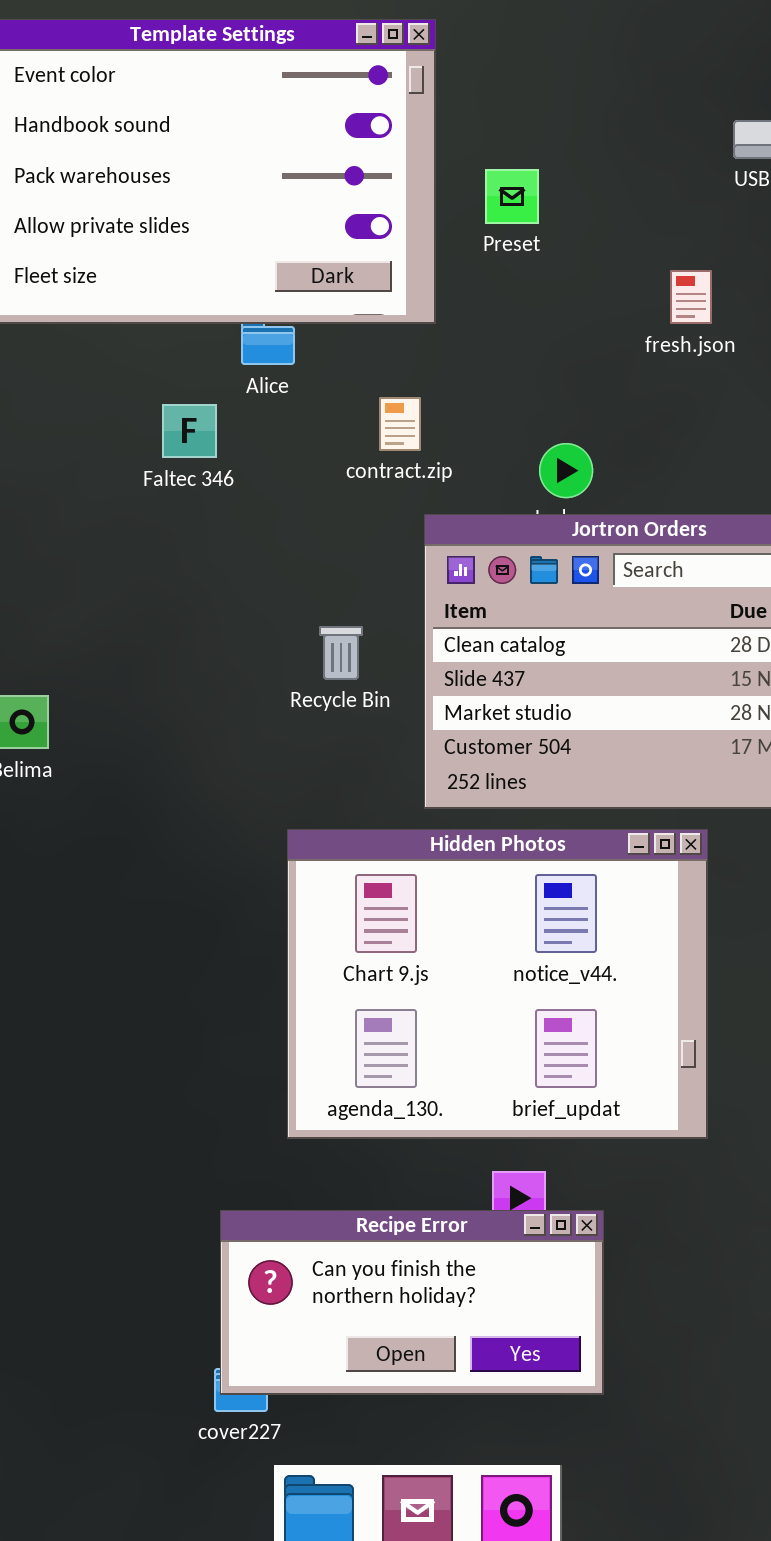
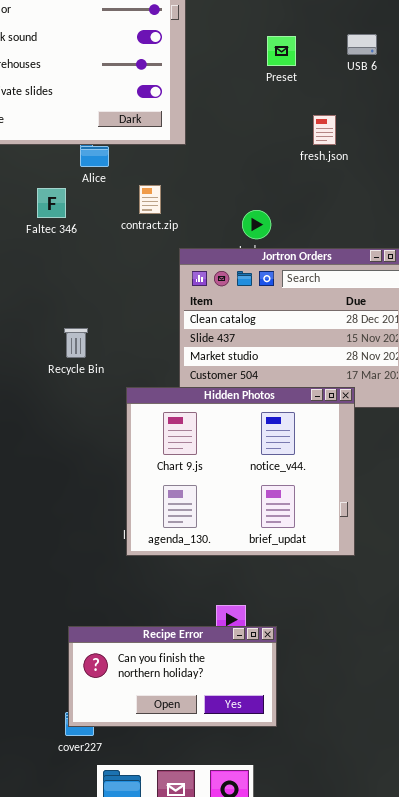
Preset: [485,169,539,224] -> [267,36,296,66], moved
contract.zip: [379,397,421,451] -> [139,185,161,214], moved
Recycle Bin: [319,626,363,680] -> [64,328,88,358], moved
Hidden Photos: [287,829,708,1139] -> [126,387,355,556], moved

